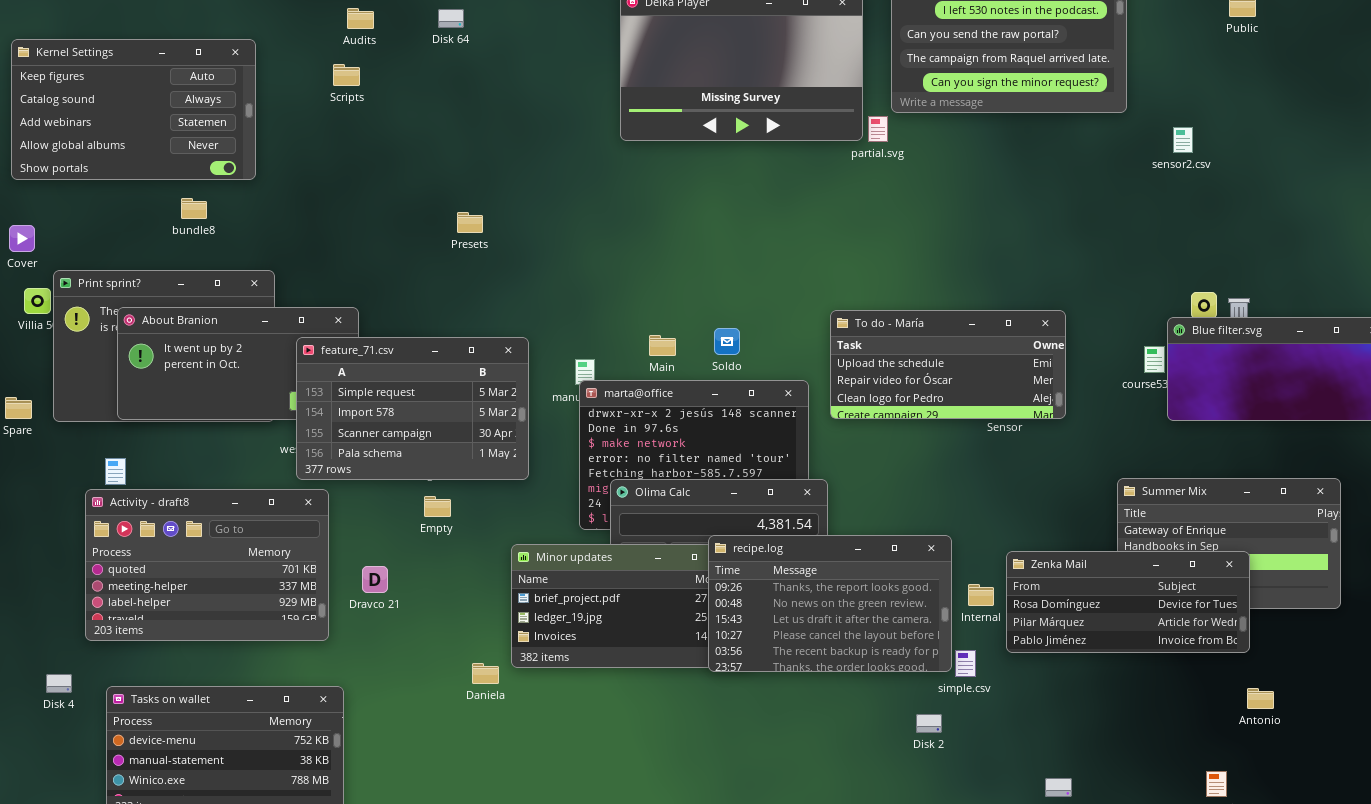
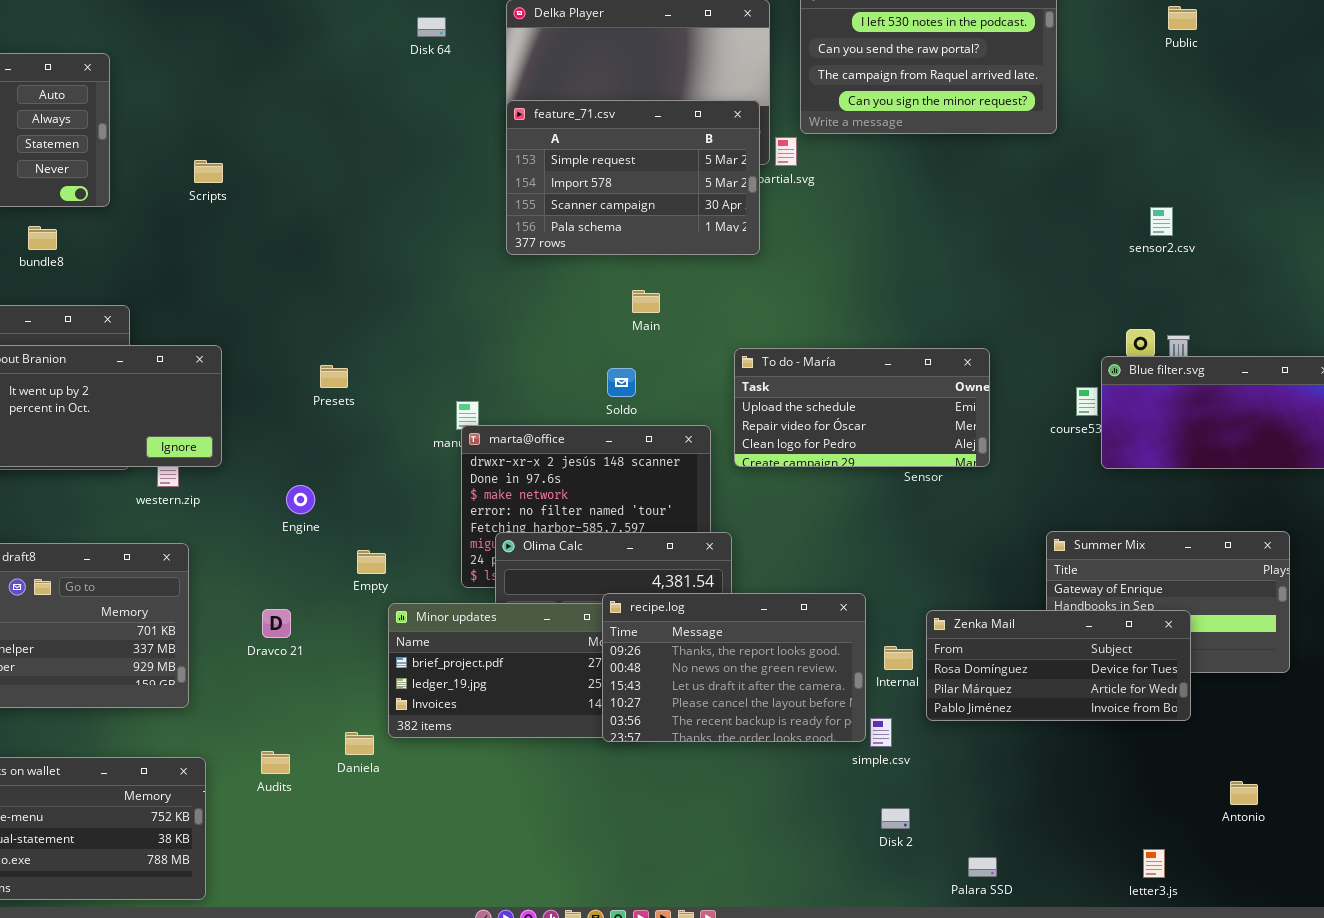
Audits: [347,8,374,29] -> [261,751,290,774], moved
Disk 64: [438,9,464,28] -> [417,17,446,37], moved
Scripts: [333,64,360,86] -> [194,160,223,183], moved
sensor2.csv: [1173,127,1193,153] -> [1150,207,1173,236], moved
Presets: [457,212,483,233] -> [320,365,348,388], moved
Main: [649,335,676,356] -> [632,290,660,313], moved
feature_71.csv: [296,337,529,480] -> [506,100,760,255], moved
Empty: [424,496,451,517] -> [357,550,386,574], moved
Dravco 21: [362,566,388,593] -> [262,609,291,638], moved
Antonio: [1247,688,1274,709] -> [1230,781,1258,805], moved
Disk 2: [916,714,942,733] -> [881,808,910,829], moved

